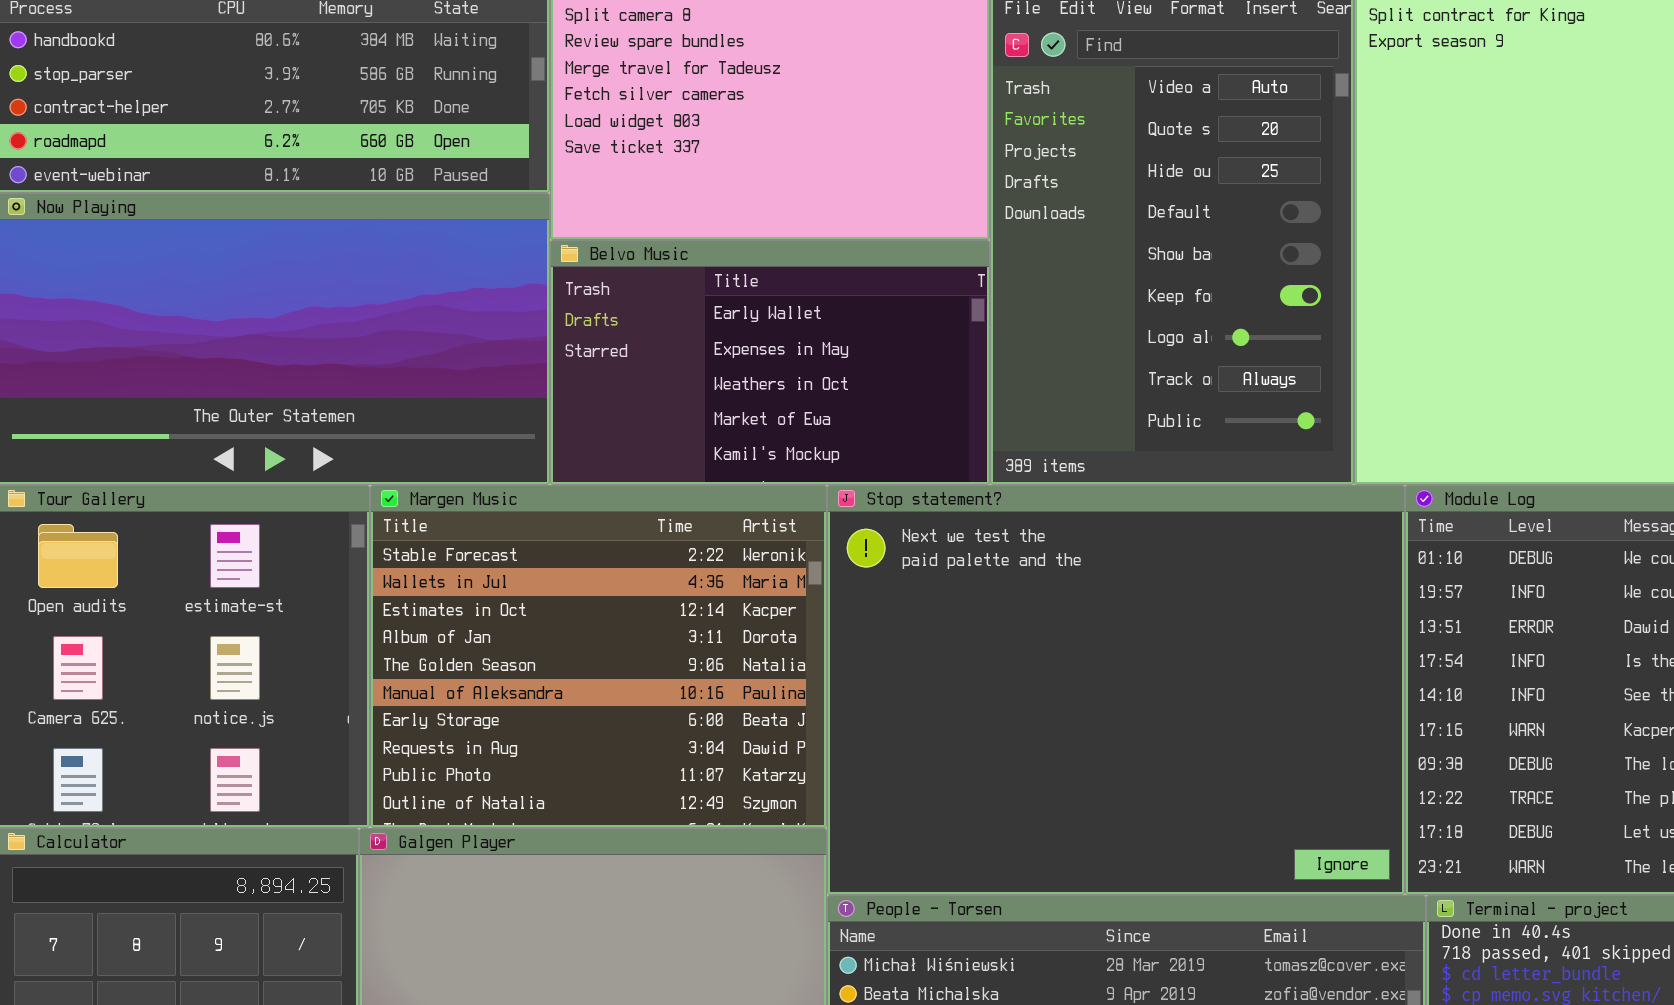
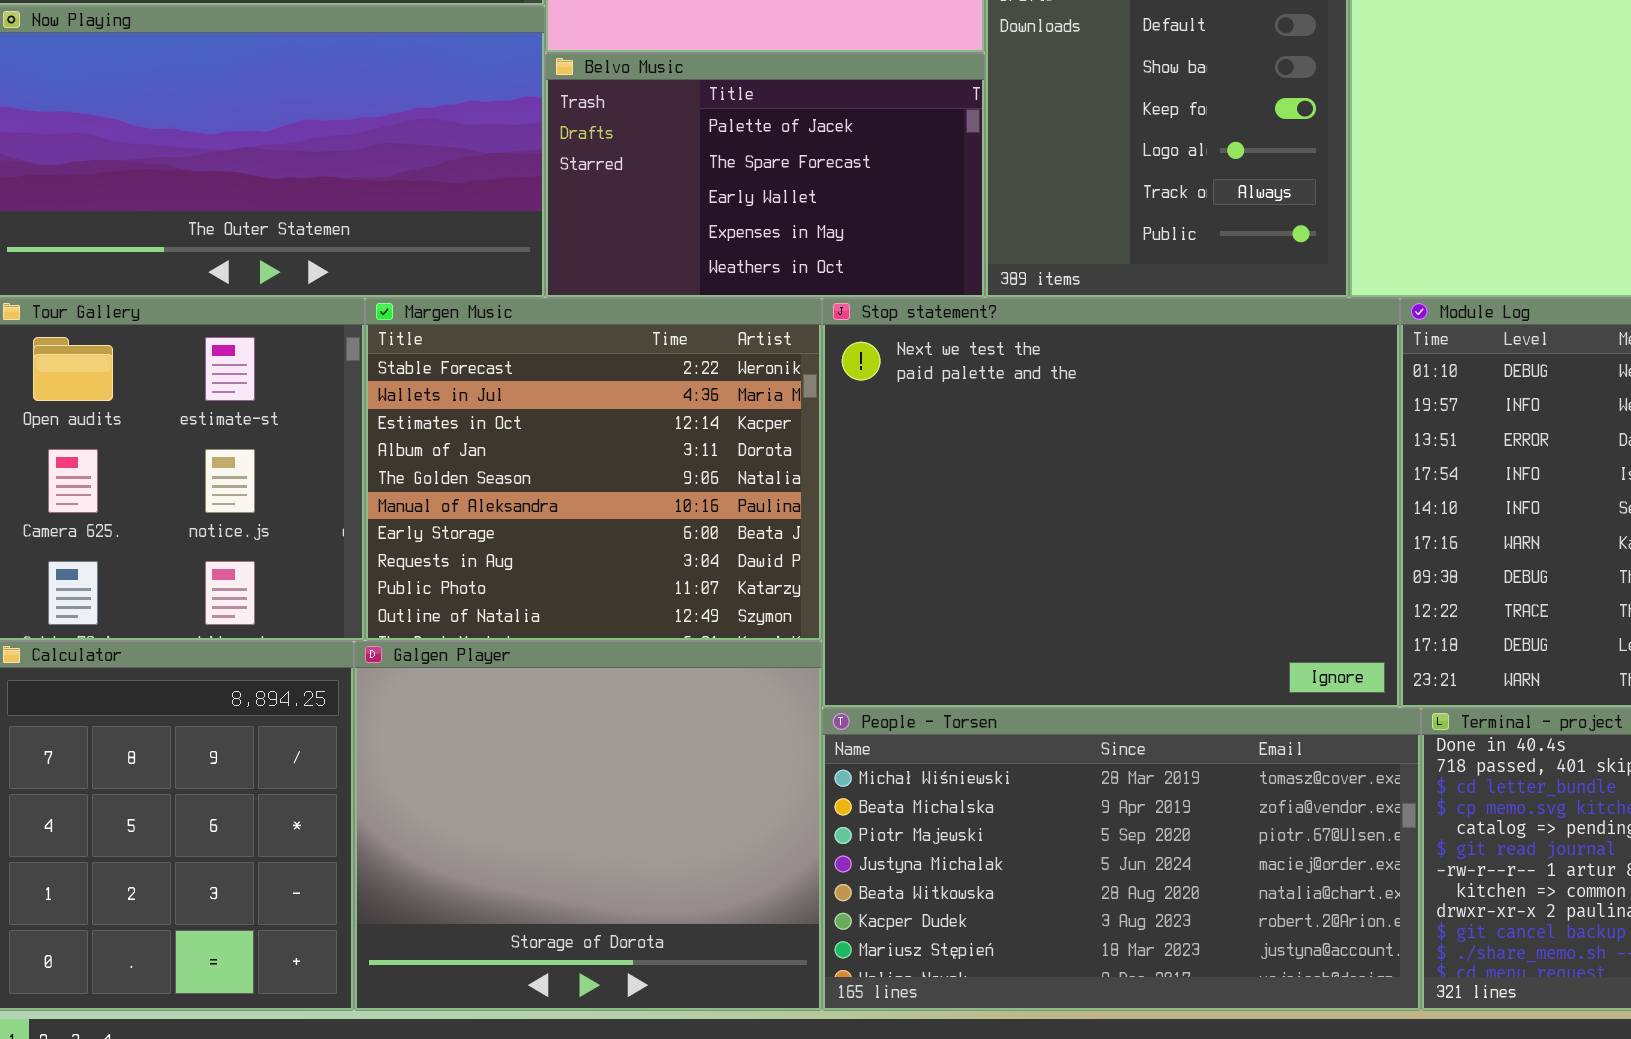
Belvo Music: [550,240,990,485] -> [545,53,985,298], scrolled up 2 rows

